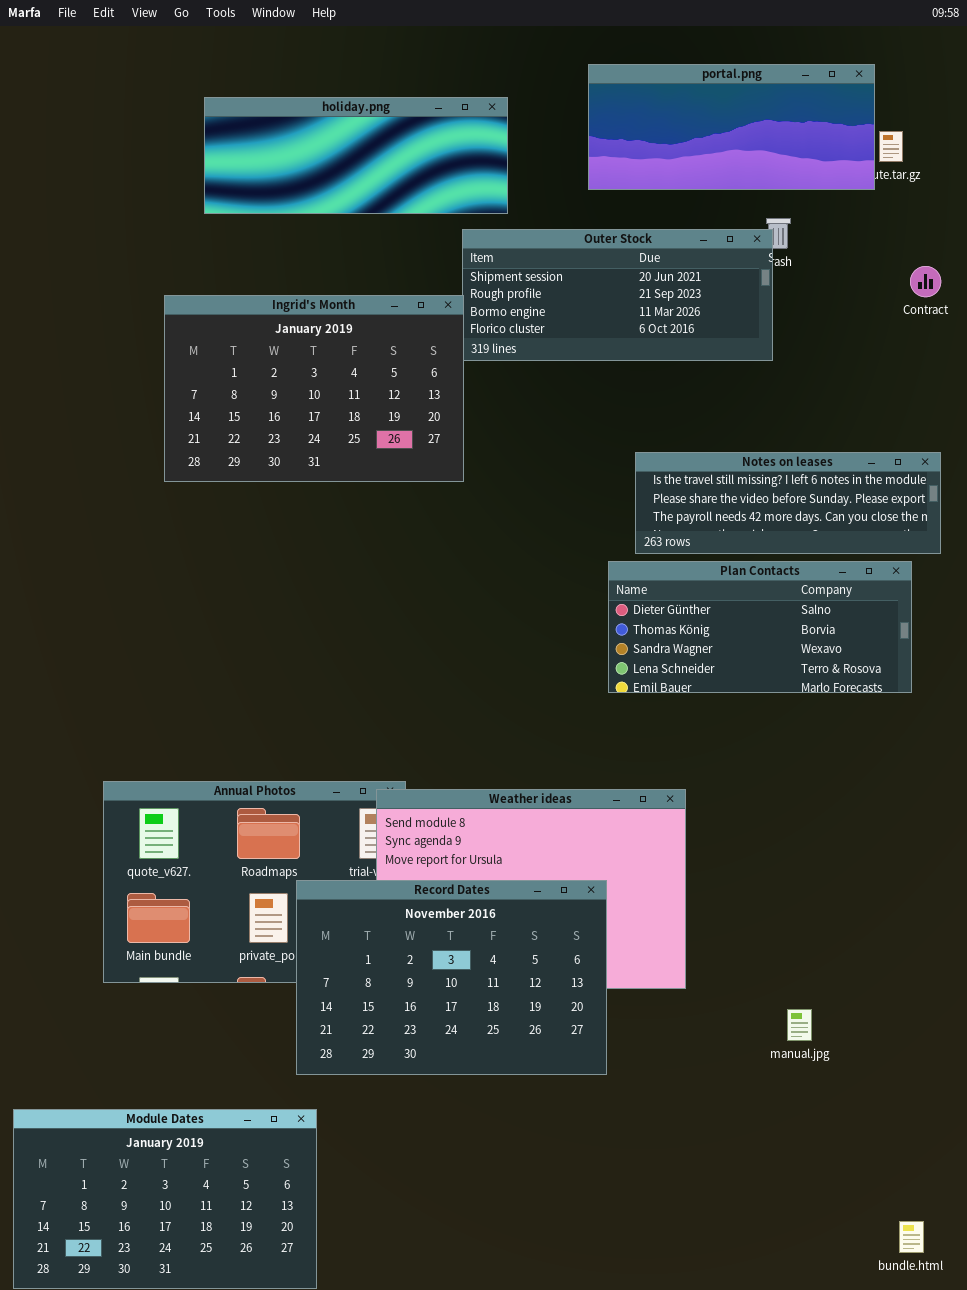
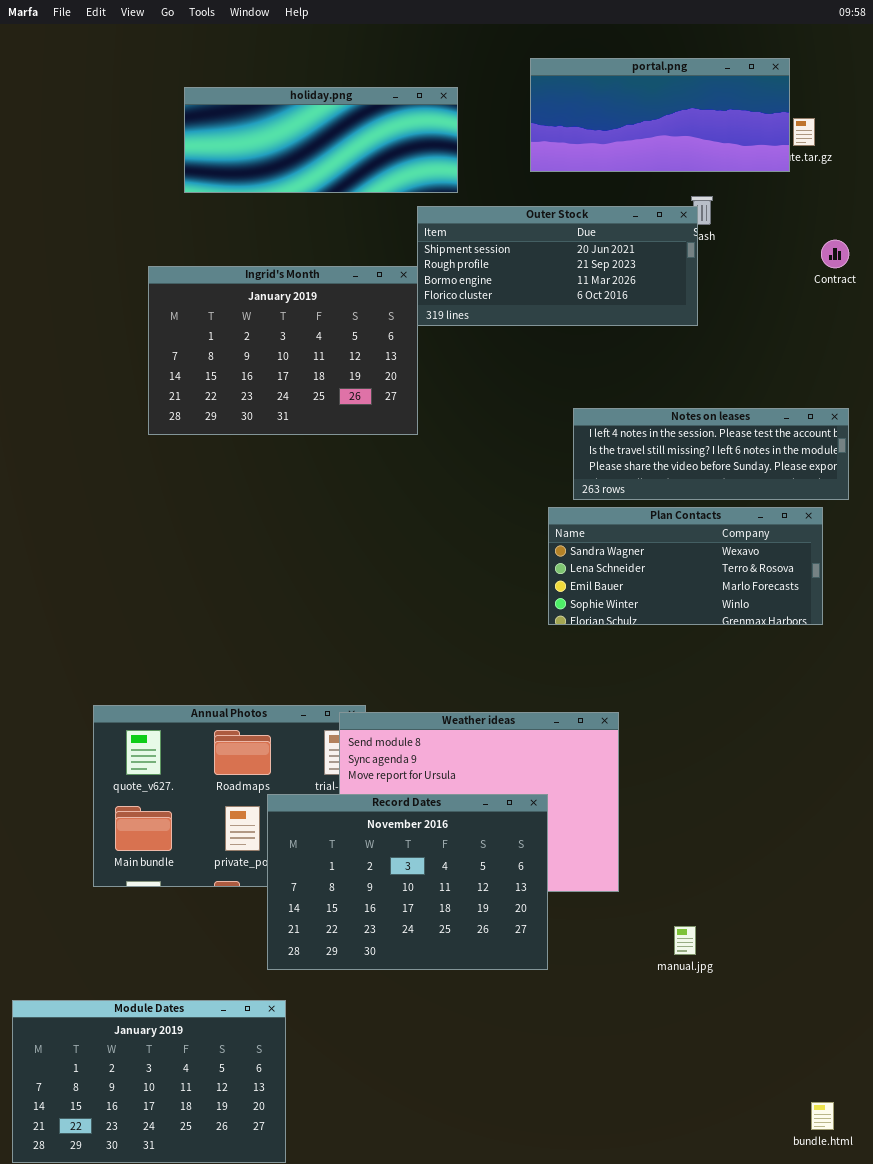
Notes on leases: [635,452,941,554] -> [573,408,849,500], scrolled up 1 row
Plan Contacts: [608,561,912,693] -> [548,507,823,625], scrolled down 2 rows
manual.jpg: [787,1009,812,1041] -> [674,926,696,955], moved

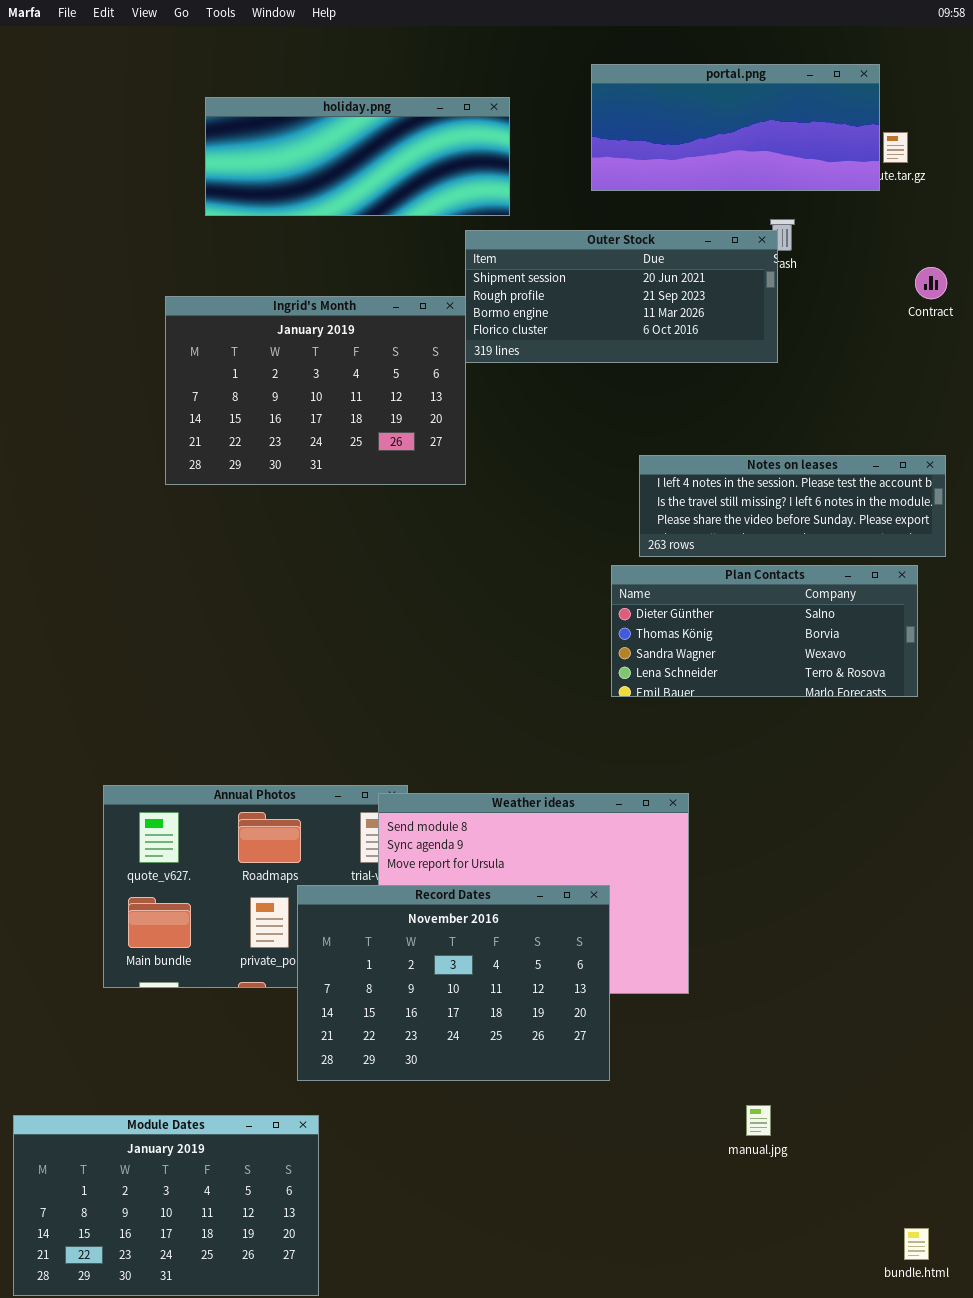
Plan Contacts: [548,507,823,625] -> [611,565,918,697], scrolled up 2 rows
manual.jpg: [674,926,696,955] -> [746,1105,771,1136], moved

